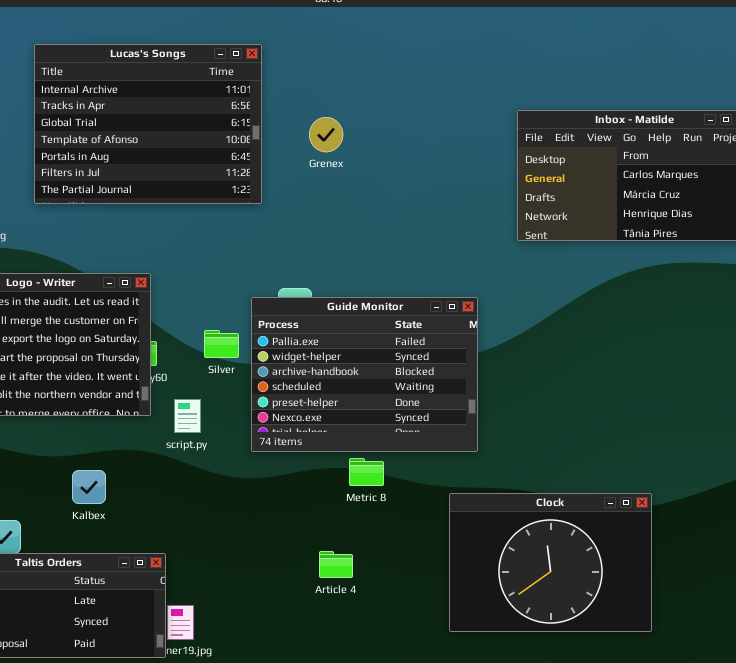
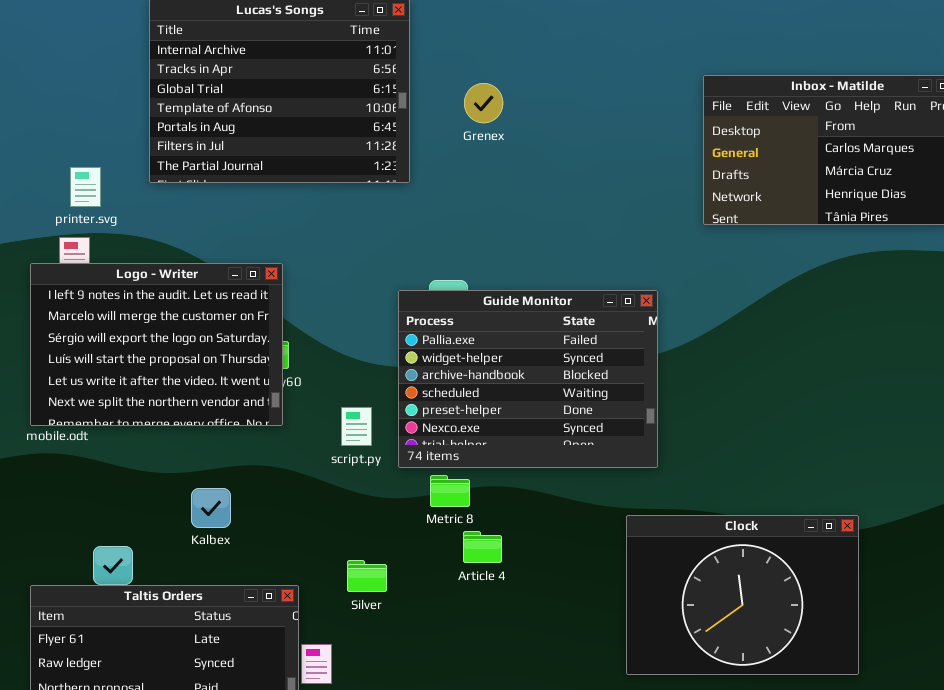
Silver: [204,330,239,358] -> [347,560,387,592], moved
script.py: [174,399,201,433] -> [341,407,372,446], moved
Metric 8: [349,458,384,486] -> [430,475,470,507], moved
Article 4: [319,551,353,578] -> [463,531,502,563], moved

